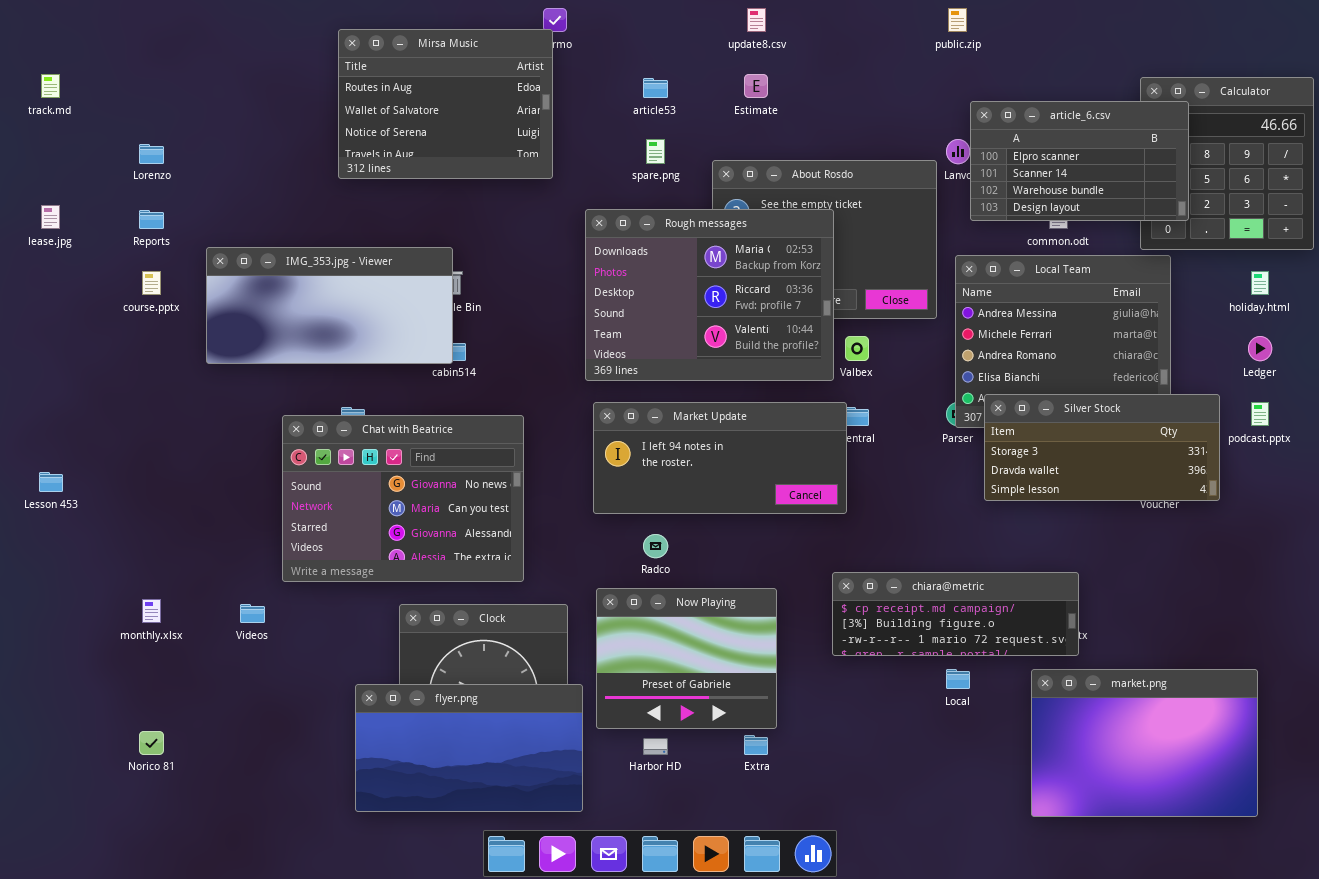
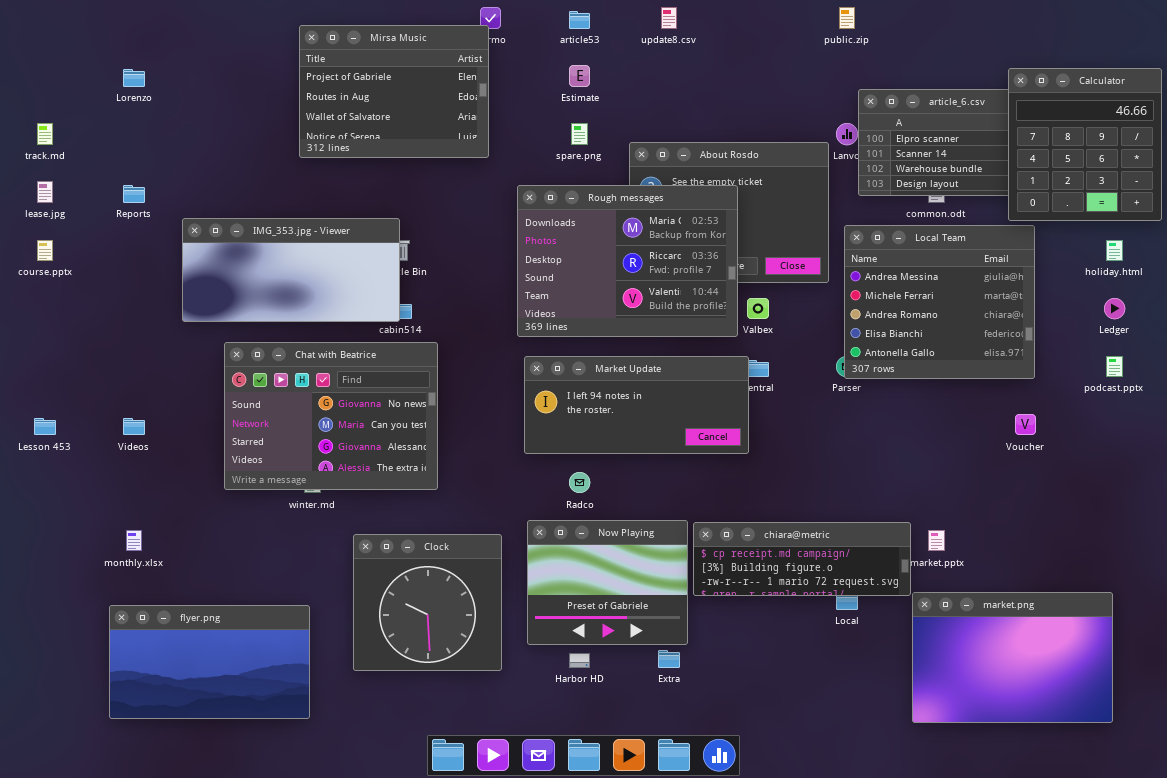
Mirsa Music: [338,29,553,179] -> [299,25,489,158], scrolled up 1 row
track.md: [41,74,60,98] -> [37,123,53,145], moved
Estimate: [744,74,768,98] -> [569,65,590,87], moved
Calculator: [1140,77,1314,250] -> [1008,68,1162,221], raised
article53: [643,78,668,98] -> [569,11,590,29], moved
Lorenzo: [139,144,164,164] -> [123,69,145,87], moved
course.pptx: [142,271,161,295] -> [37,240,53,261], moved
Silver Stock: [984,394,1220,501] -> none, closed
Chat with Beatrice: [282,415,524,582] -> [224,342,438,490], moved
chiara@metric: [832,572,1079,656] -> [693,522,911,596], moved
Videos: [240,604,265,623] -> [123,418,145,435], moved
flyer.png: [355,684,583,812] -> [109,605,310,719], moved

